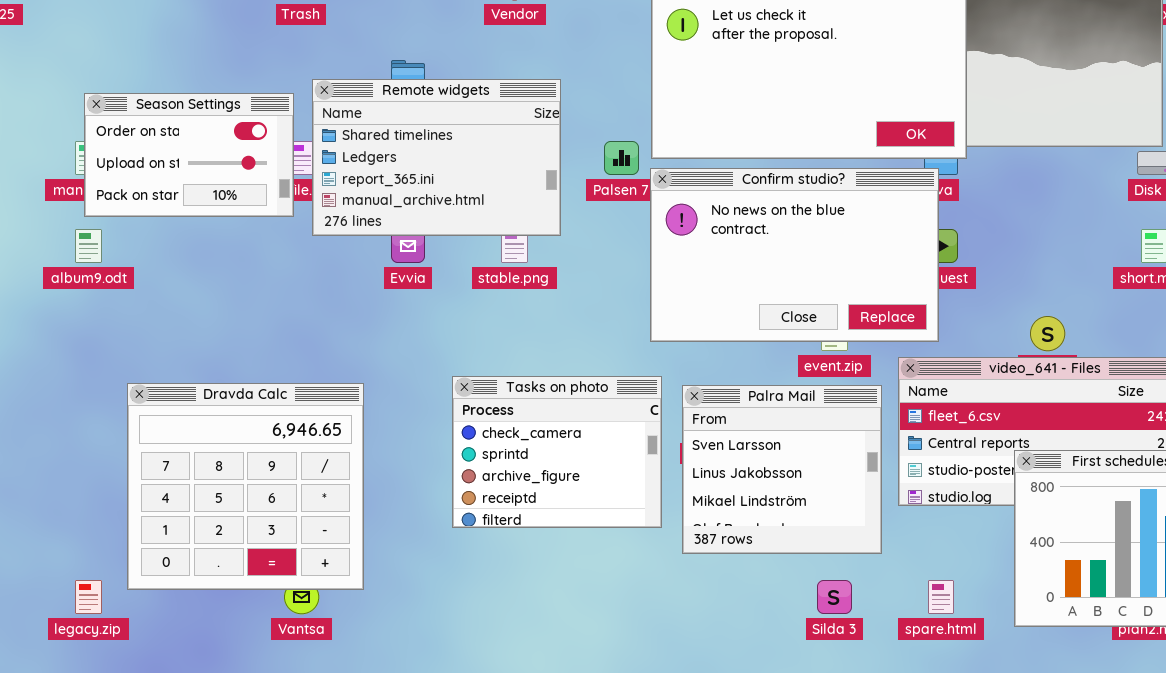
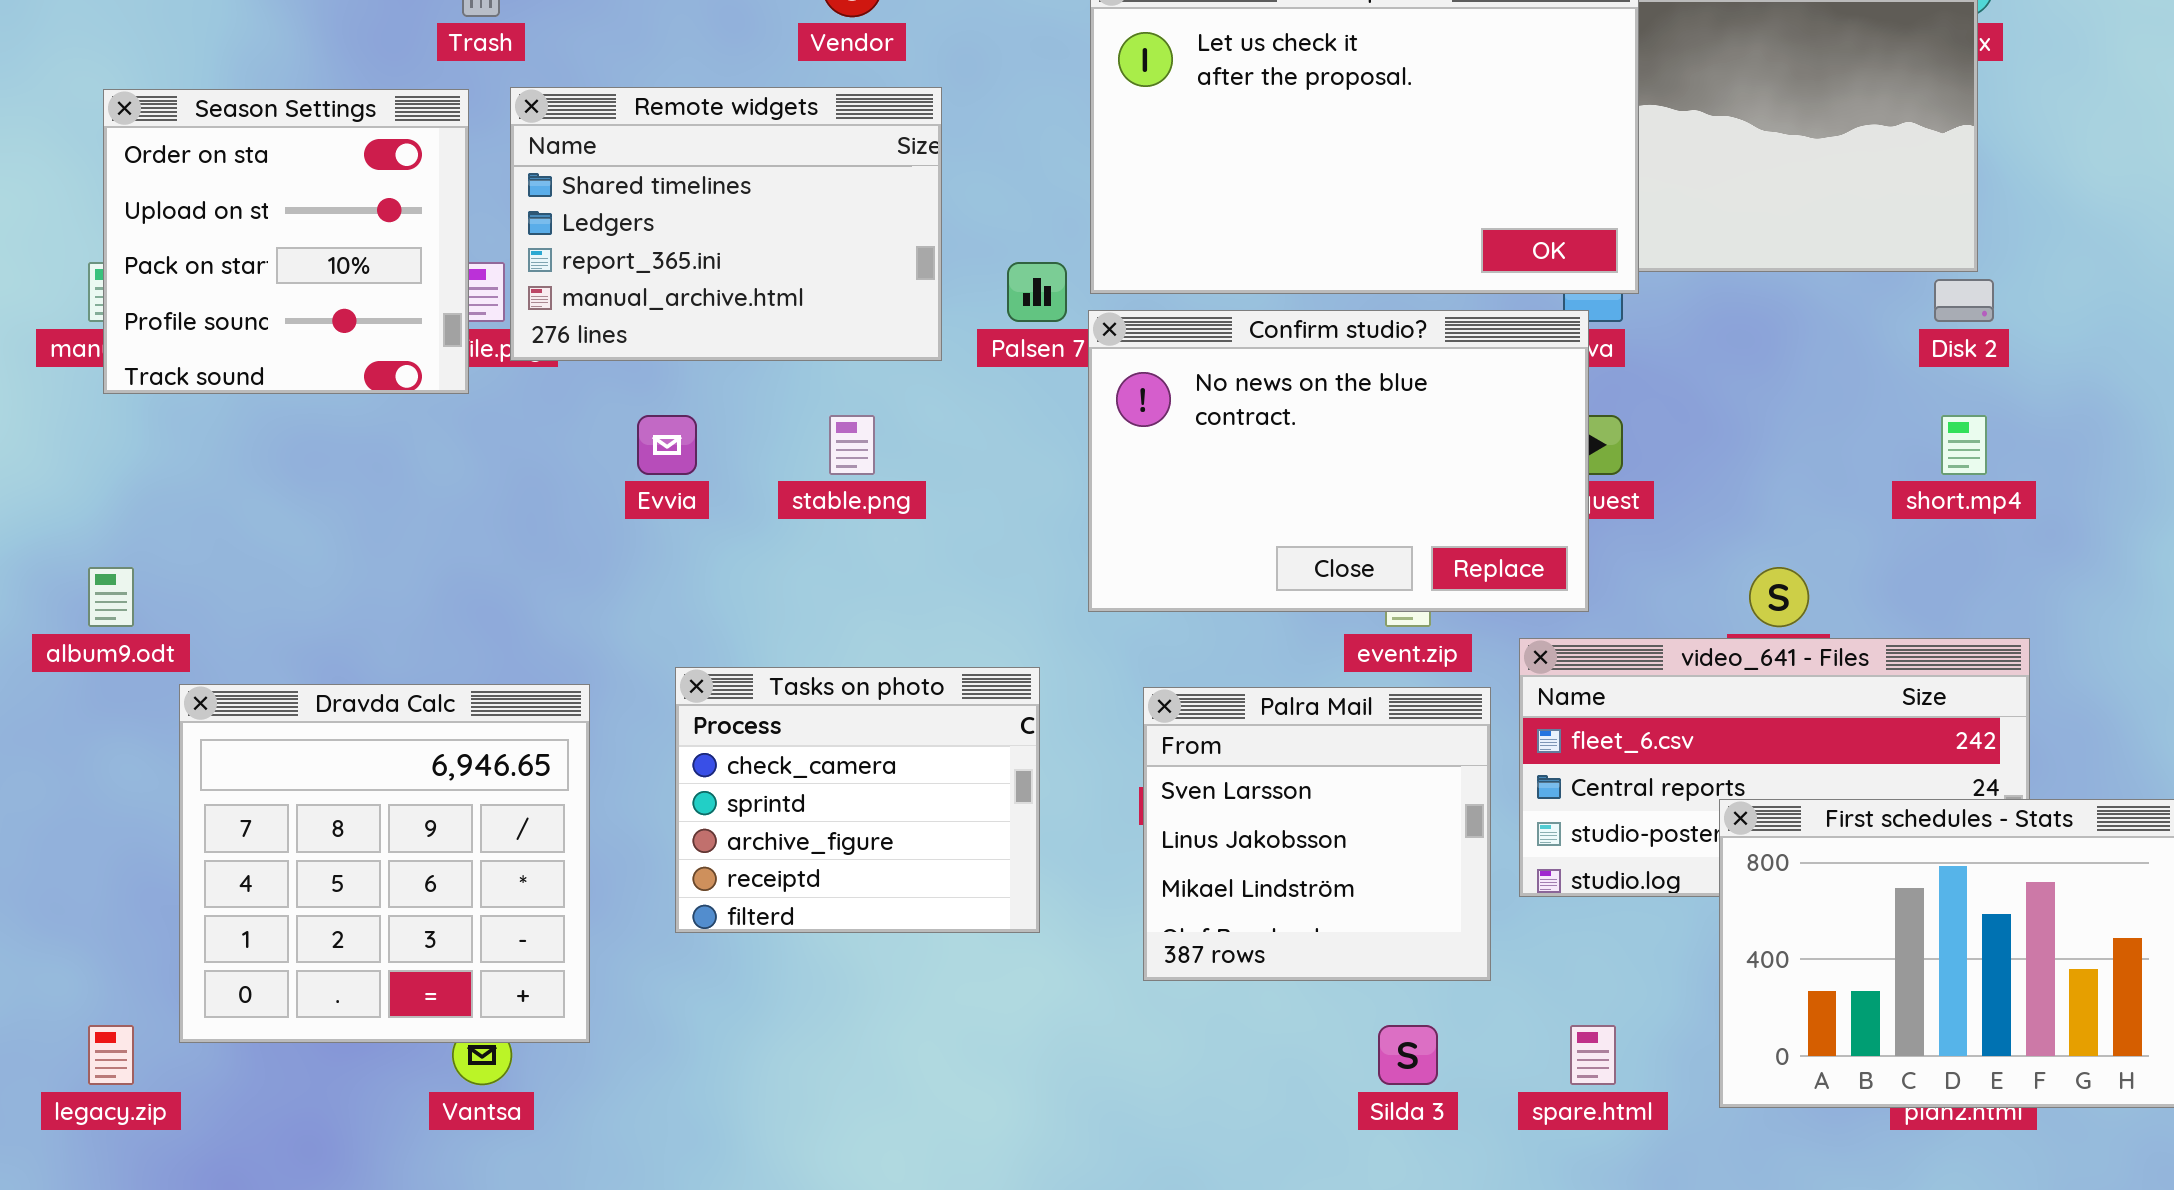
Remote widgets: [312,79,561,236] -> [510,87,942,361], moved
Season Settings: [84,93,294,217] -> [103,89,469,394], resized
album9.odt: [75,229,102,263] -> [88,567,134,627], moved
Tasks on photo: [452,376,662,528] -> [675,667,1040,933], moved

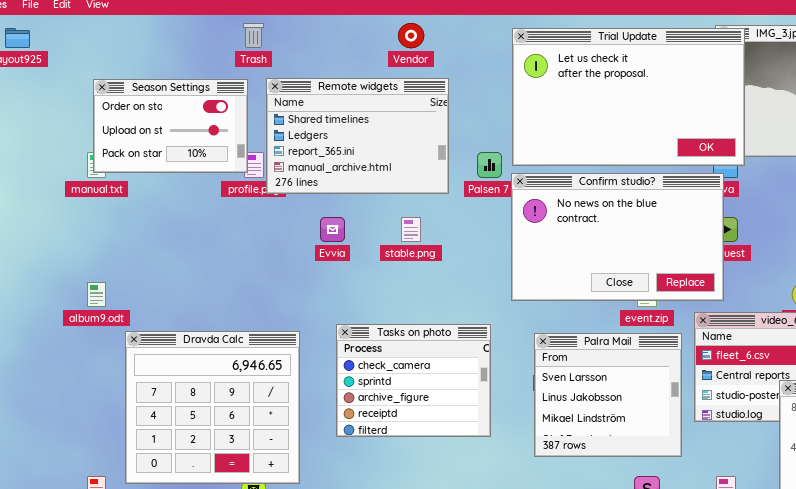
Season Settings: [103,89,469,394] -> [93,79,248,173], resized

